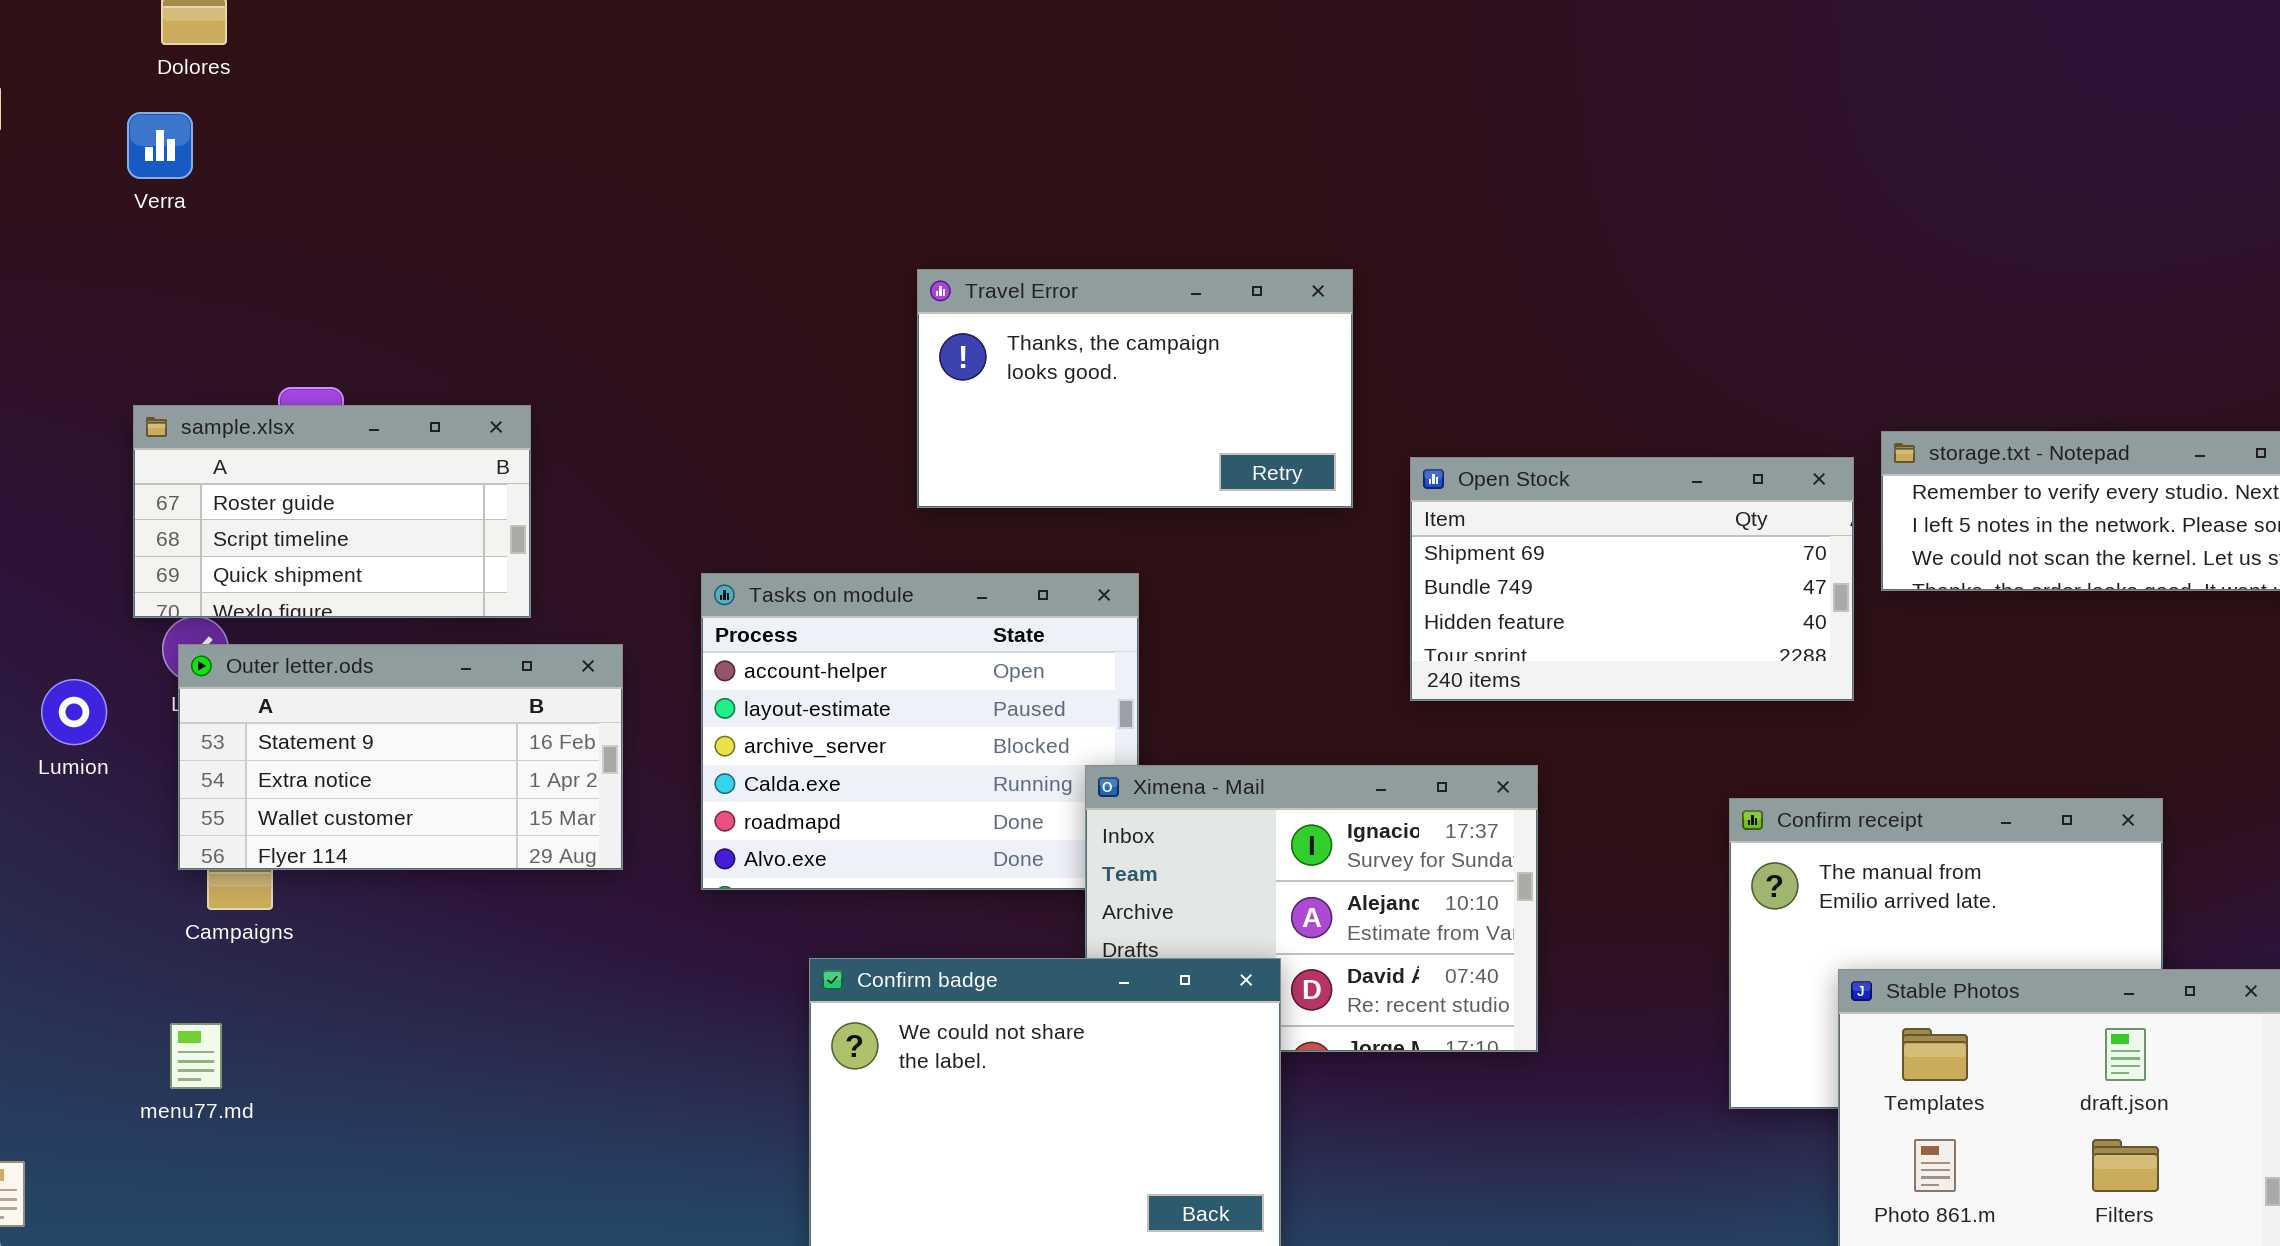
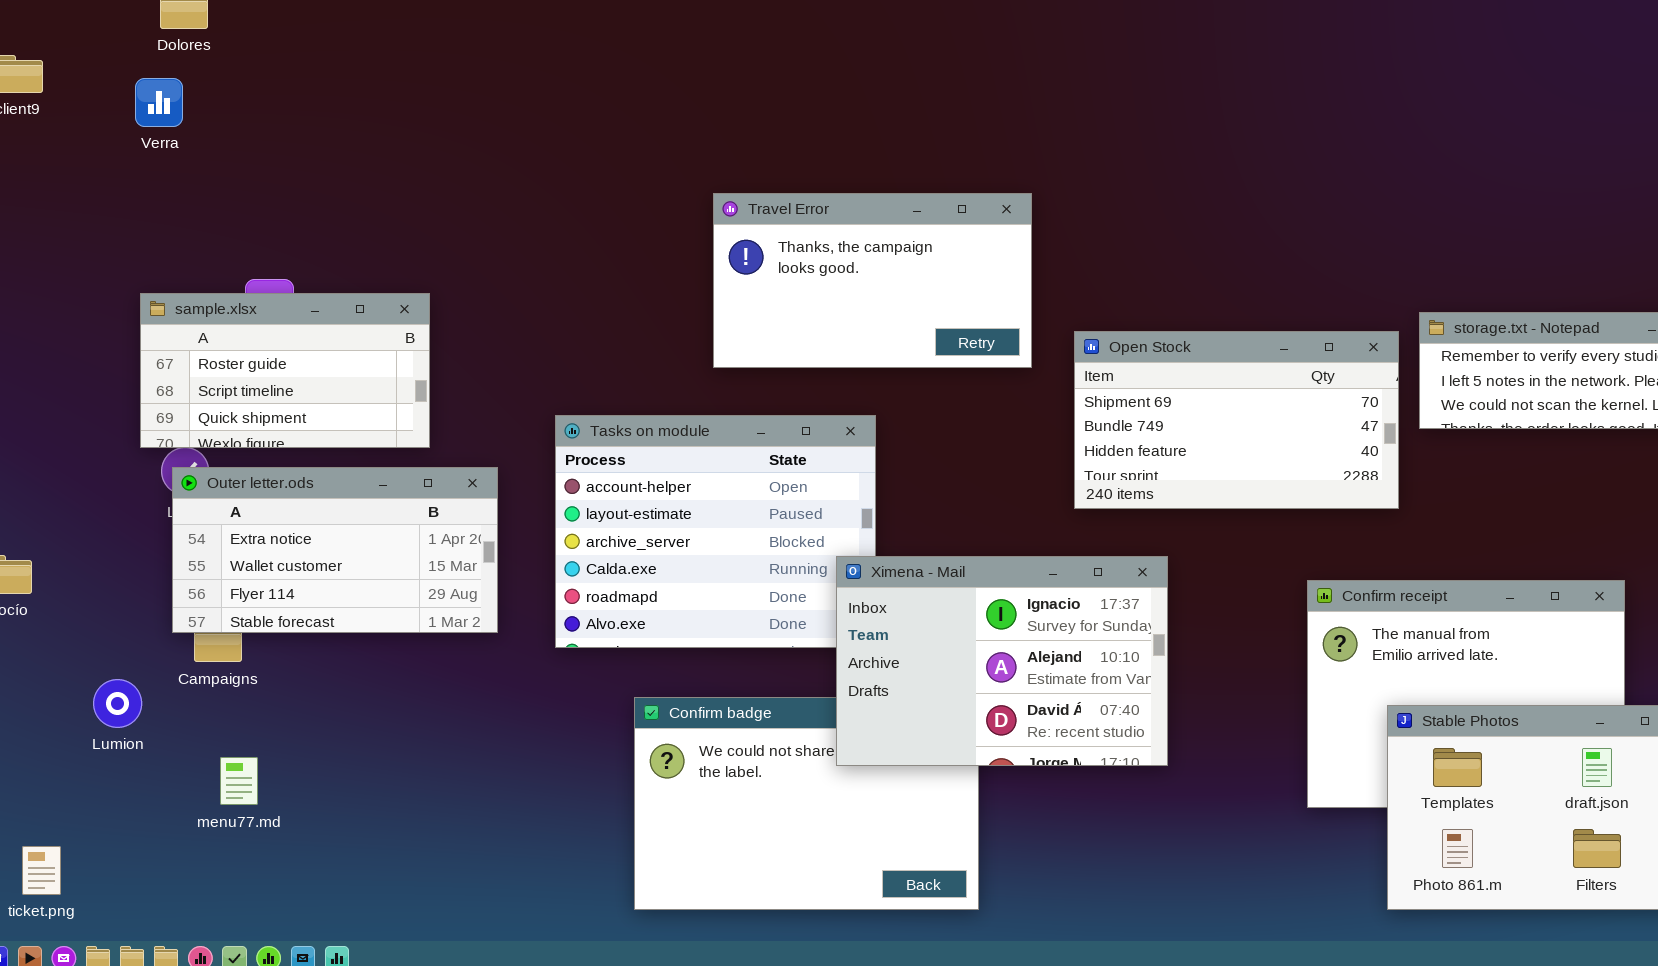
Outer letter.ods: [178,644,623,870] -> [172,467,498,633], scrolled down 1 row
Lumion: [41,679,107,745] -> [93,679,142,728], moved
Ximena - Mail: [1085,765,1538,1052] -> [836,556,1168,766], raised
menu77.md: [170,1023,222,1089] -> [220,757,258,805], moved

